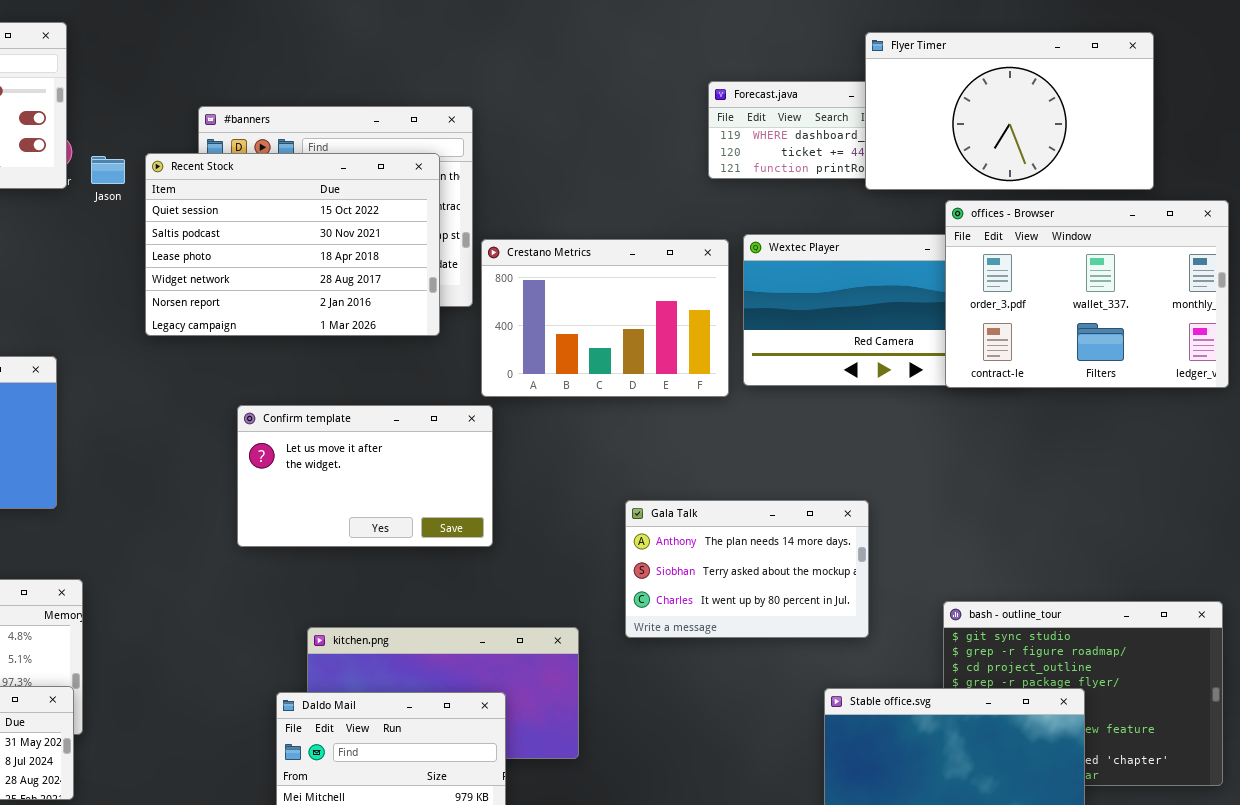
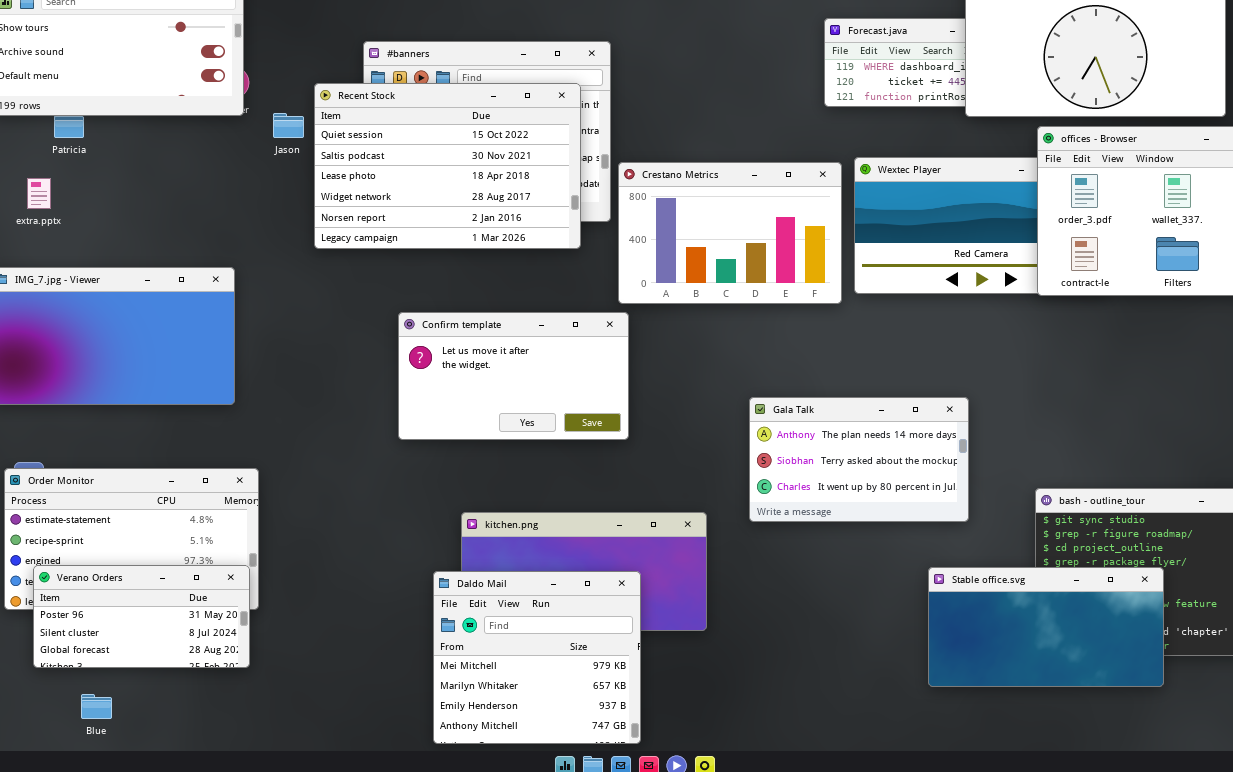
Jason: [91,156,125,184] -> [273,113,304,138], moved

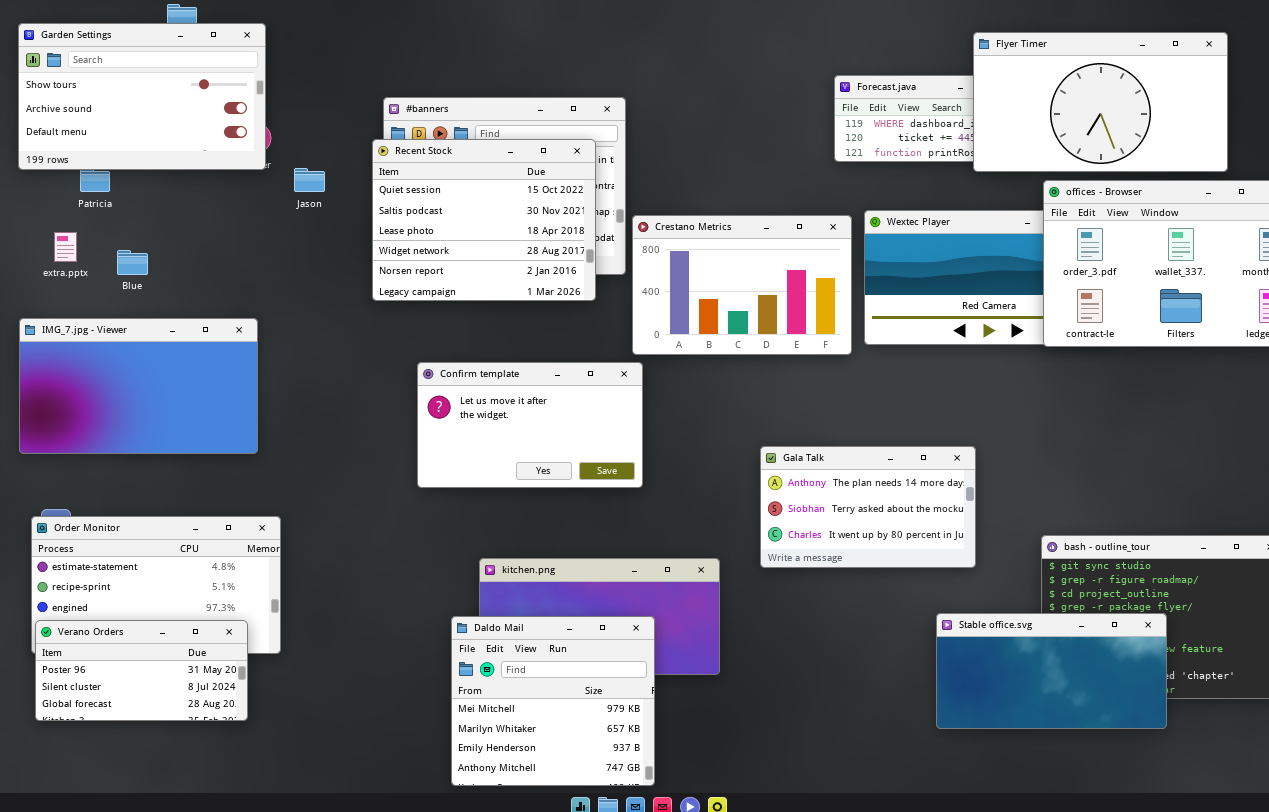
Recent Stock: [314,83,581,249] -> [372,139,596,301], resized
Verano Orders: [33,565,250,668] -> [35,620,248,721], moved
Blue: [81,694,112,719] -> [117,250,148,275], moved

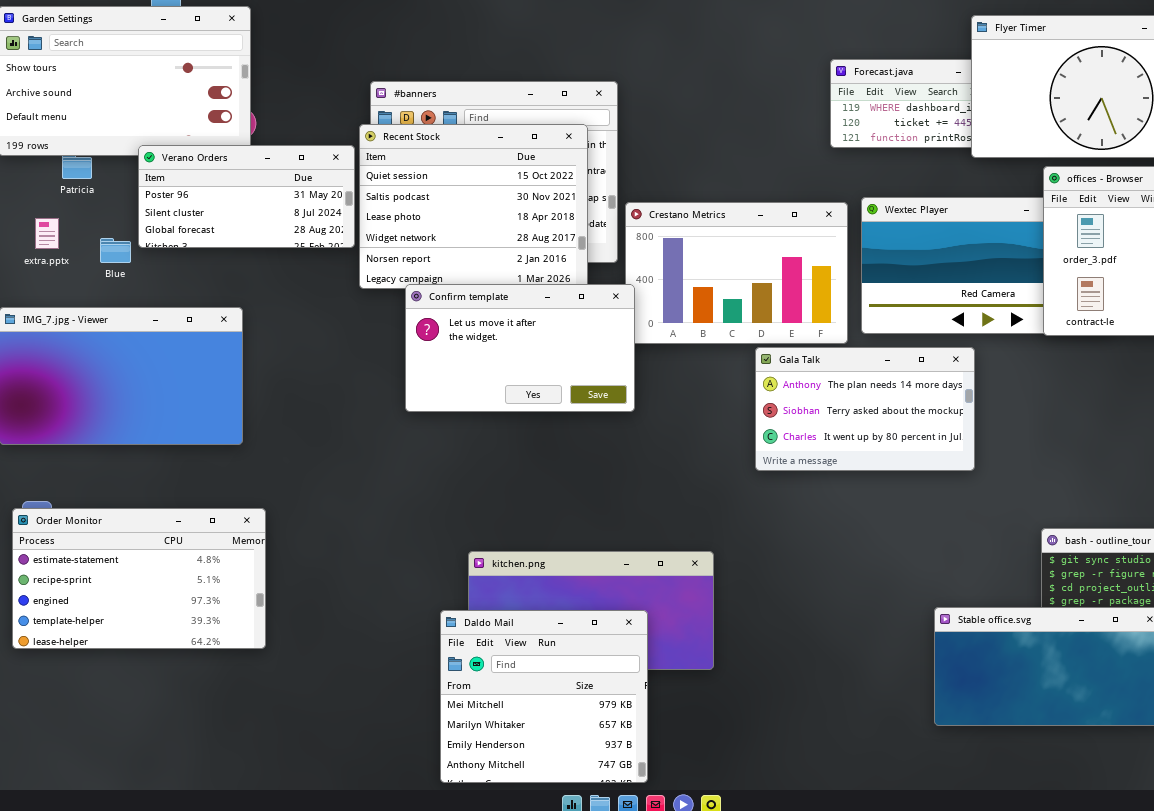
Confirm template: [417,362,643,488] -> [405,284,635,412], moved
Gala Talk: [760,446,976,568] -> [755,347,975,471], moved
Verano Orders: [35,620,248,721] -> [138,145,355,248], moved

